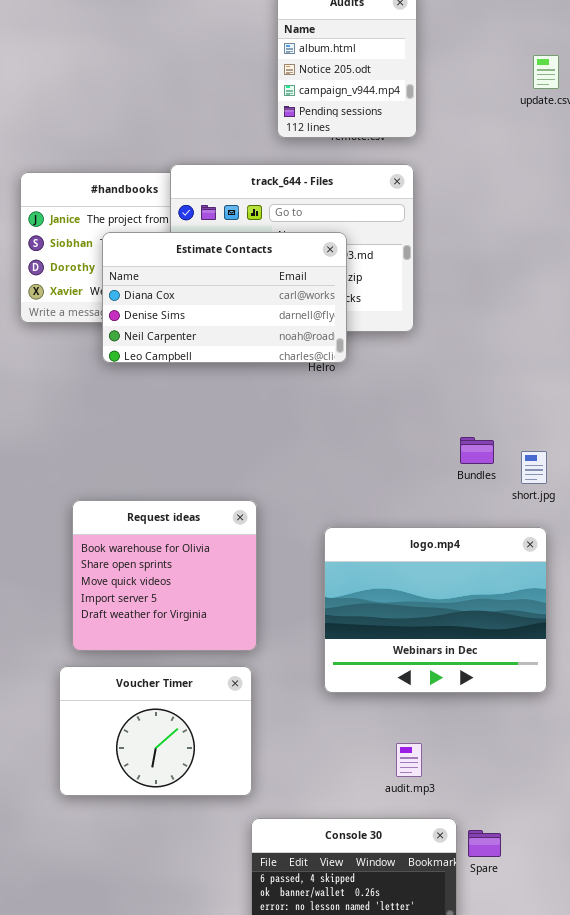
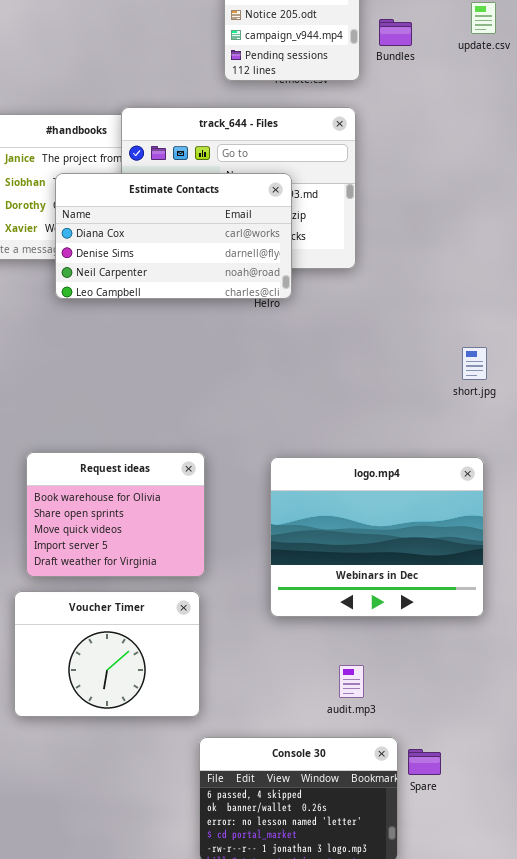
Bundles: [460,437,494,464] -> [379,19,412,46], moved
short.jpg: [521,451,547,484] -> [462,347,487,380], moved
Request ideas: [72,500,257,651] -> [26,452,205,577], resized

